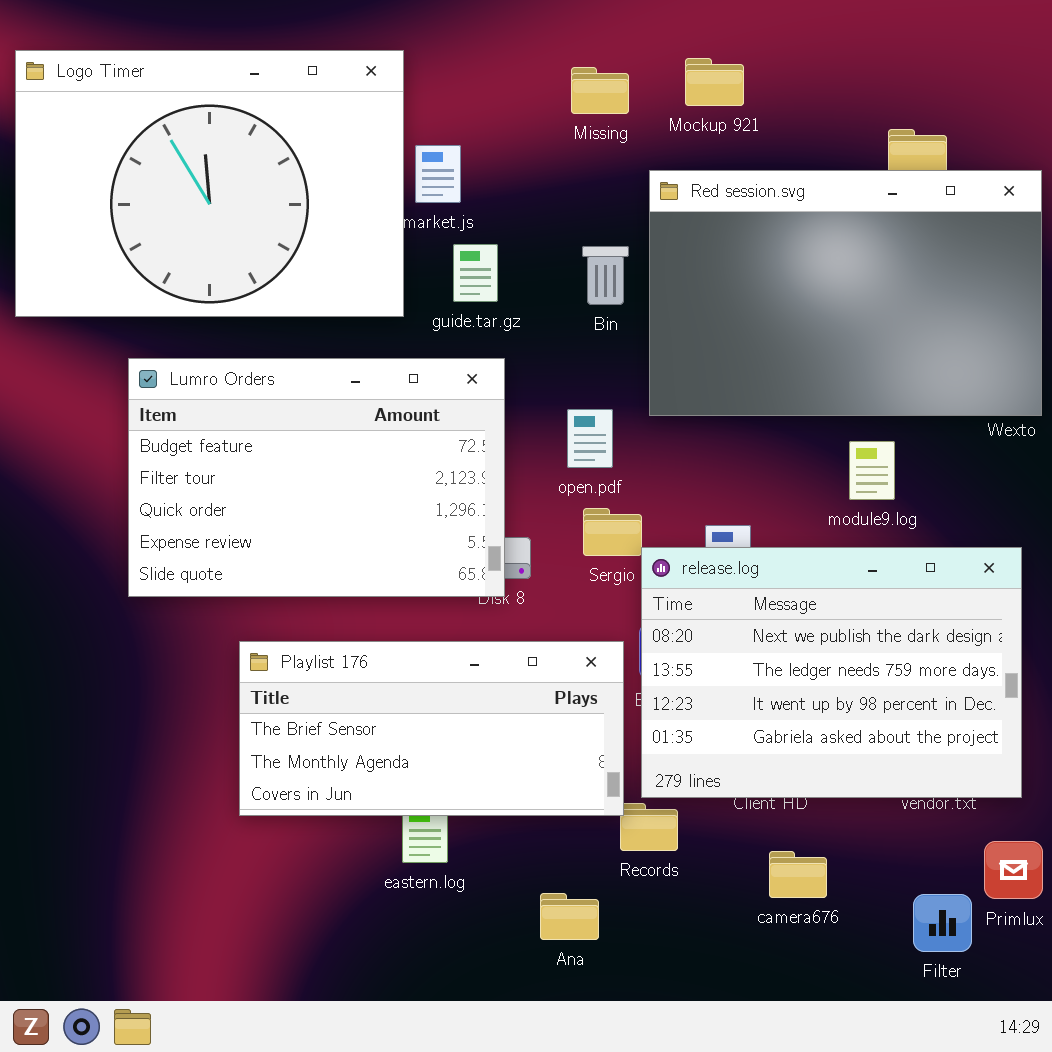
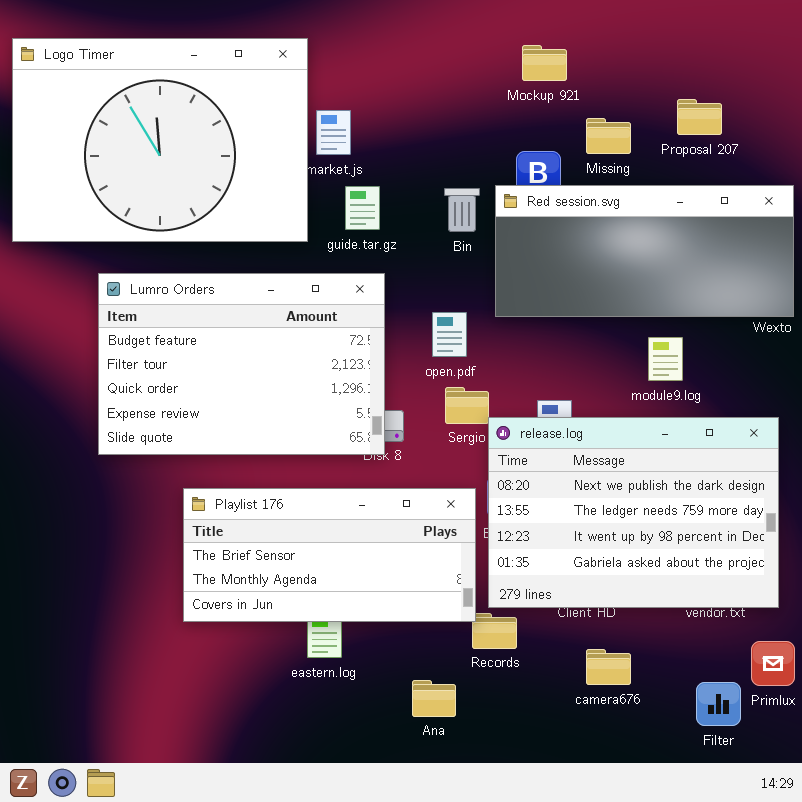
Missing: [571,67,629,114] -> [586,118,631,154], moved
Red session.svg: [649,170,1042,416] -> [495,185,794,317], resized

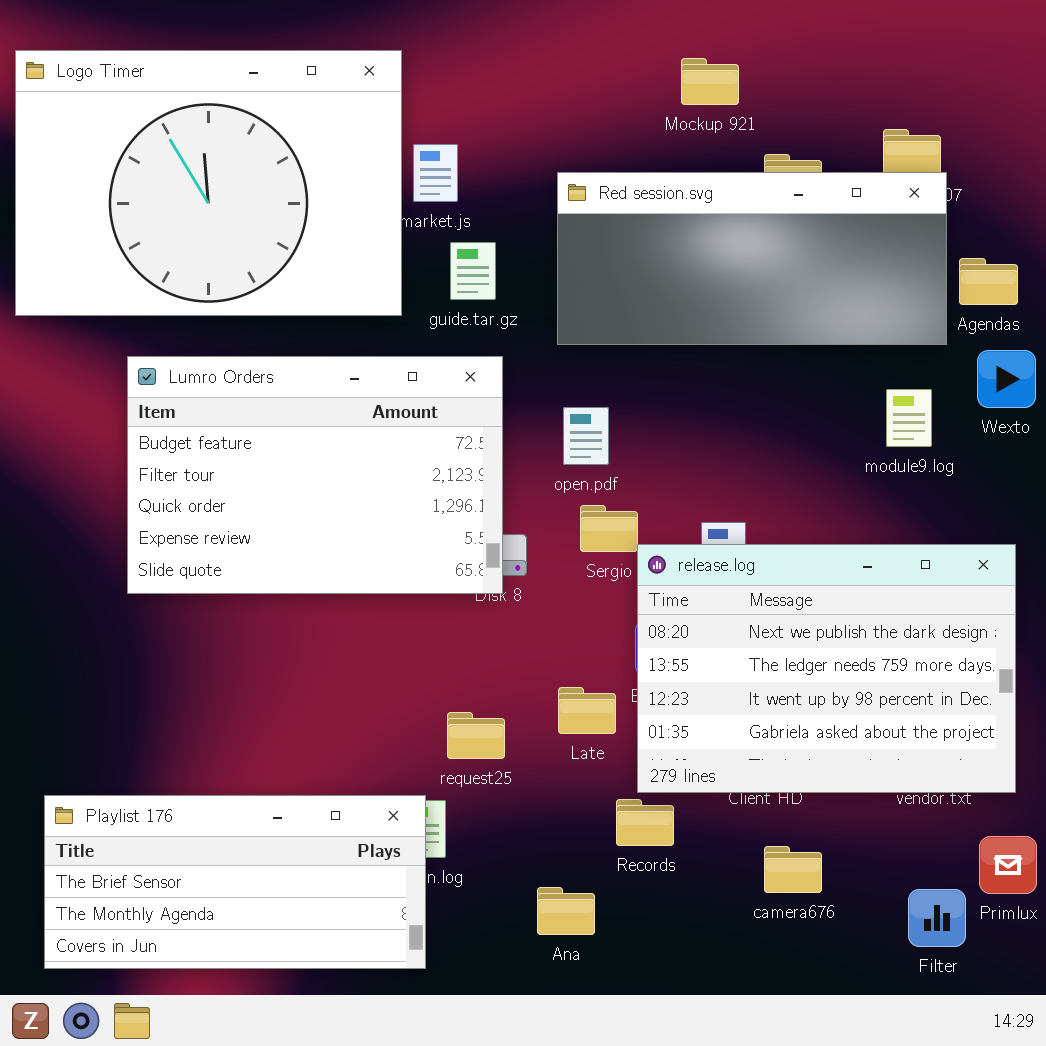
Red session.svg: [495,185,794,317] -> [557,172,947,345], moved
module9.log: [648,337,683,381] -> [886,389,932,447], moved
Playlist 176: [183,488,476,622] -> [44,795,426,969], moved

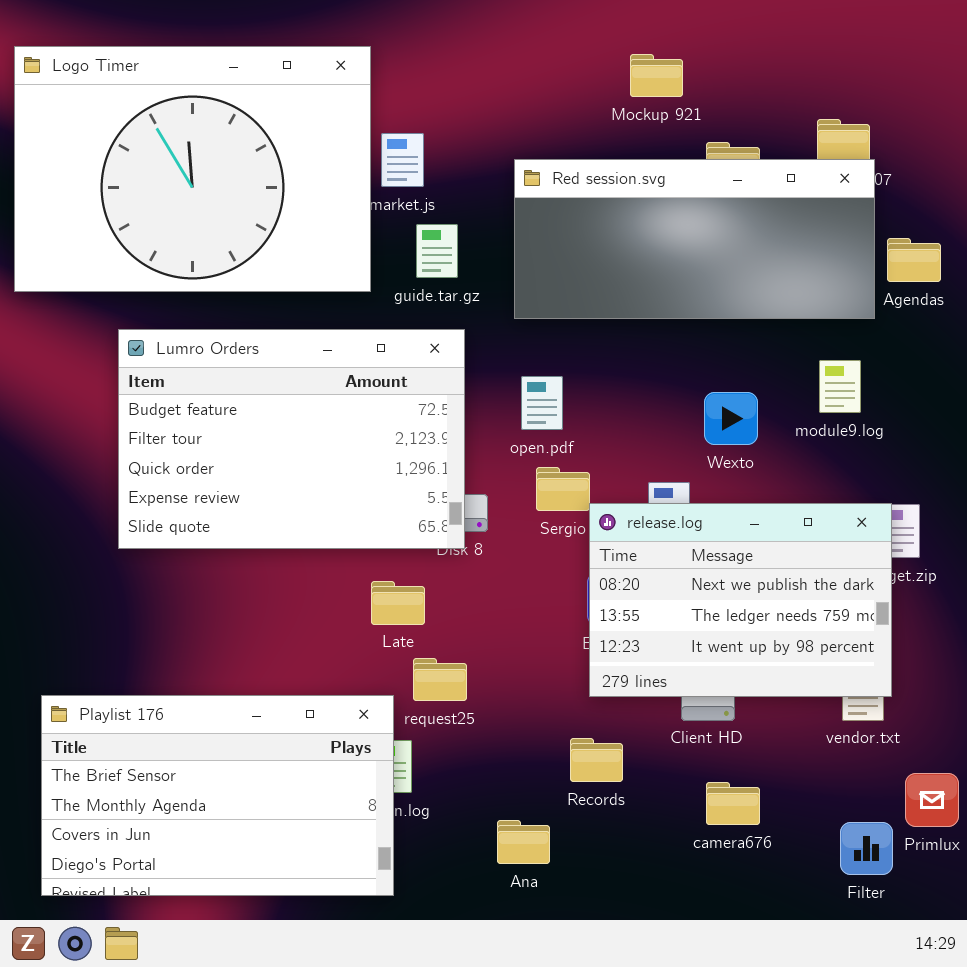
Wexto: [977,350,1036,408] -> [704,392,758,445], moved
release.log: [637,544,1016,793] -> [589,503,892,697], resized
Late: [558,687,616,734] -> [371,581,425,625], moved
Playlist 176: [44,795,426,969] -> [41,695,394,896], resized

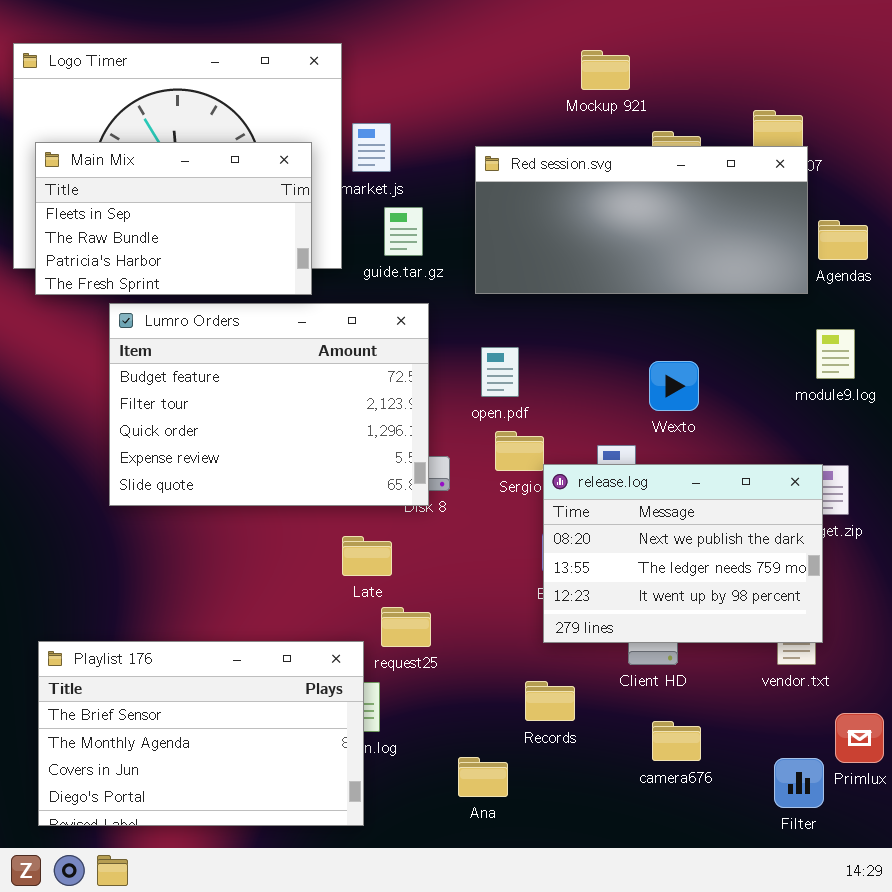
Main Mix: none -> [35,142,312,295], opened
module9.log: [819,360,861,413] -> [816,329,855,379], moved

